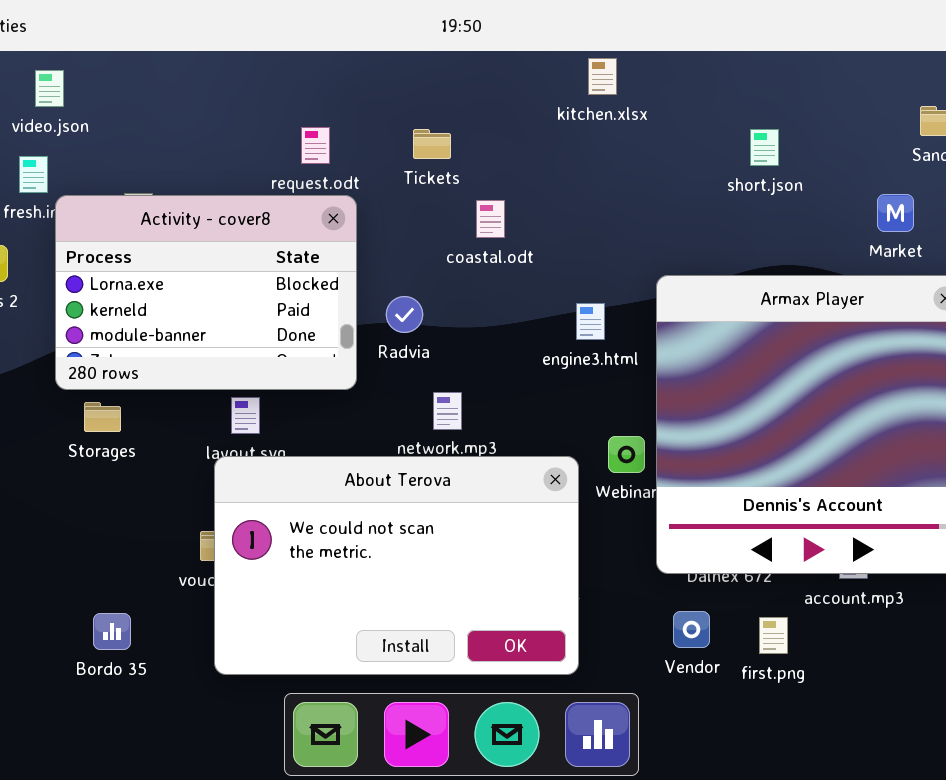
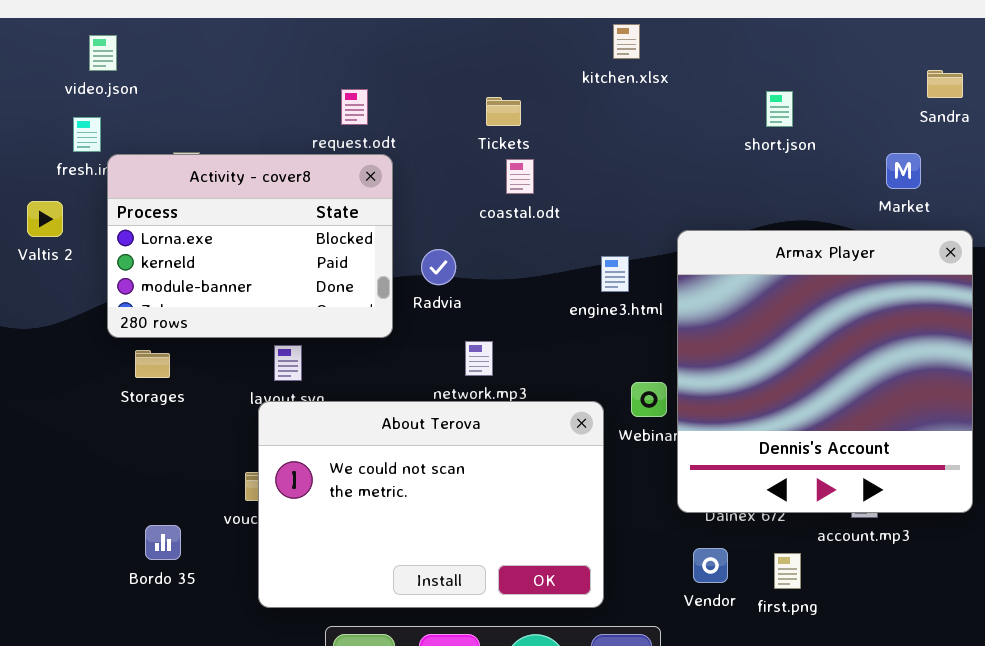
Tickets: [413,129,451,159] -> [486,97,521,126], moved
Bordo 35: [93,613,131,650] -> [145,525,181,560], moved

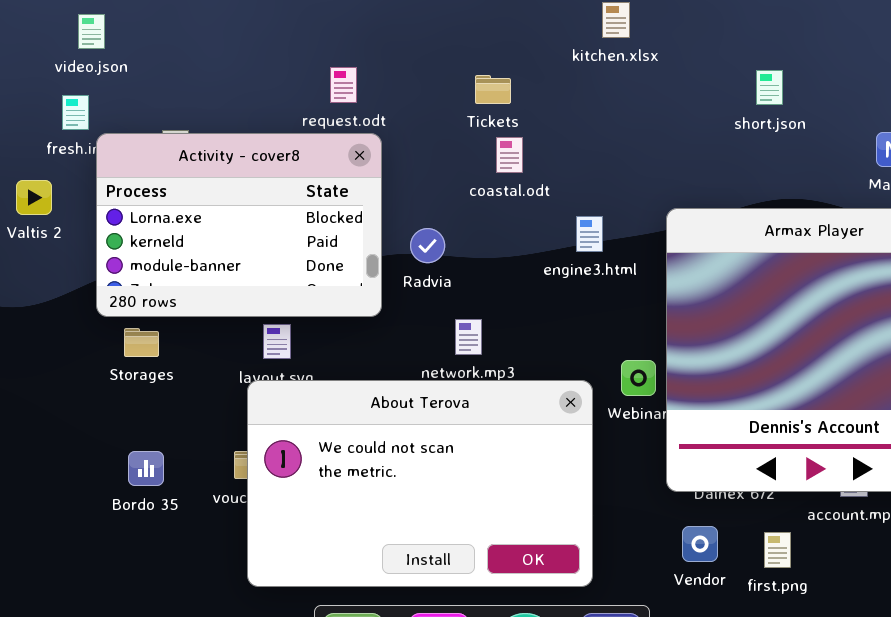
engine3.html: [601,256,629,292] -> [576,216,603,252], moved
Bordo 35: [145,525,181,560] -> [128,451,164,486], moved

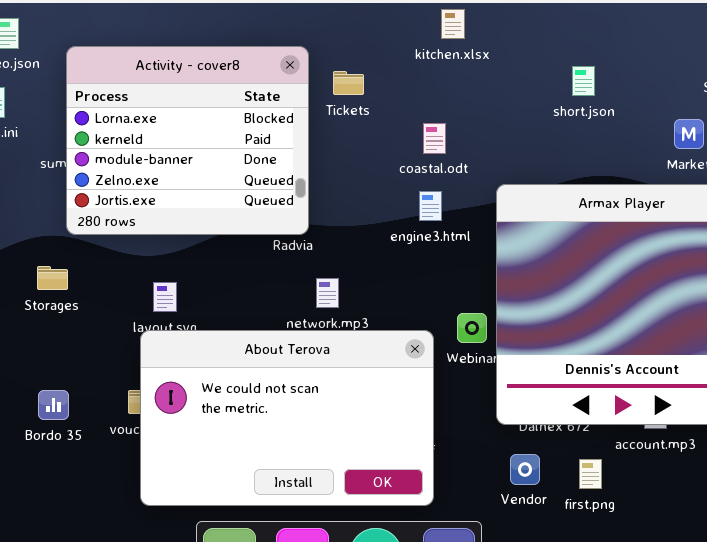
Activity - cover8: [96,133,382,317] -> [66,46,309,235], moved, resized
coastal.odt: [496,137,523,173] -> [423,123,446,154], moved
Storages: [124,328,159,357] -> [37,266,68,290], moved

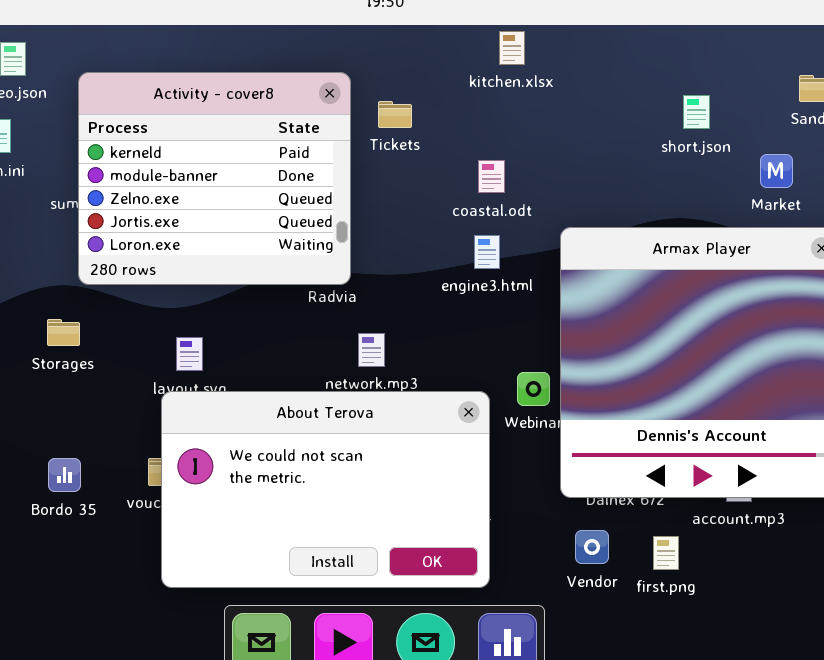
Activity - cover8: [66,46,309,235] -> [78,72,351,285], scrolled down 1 row
short.json: [572,66,595,96] -> [683,95,710,129], moved

